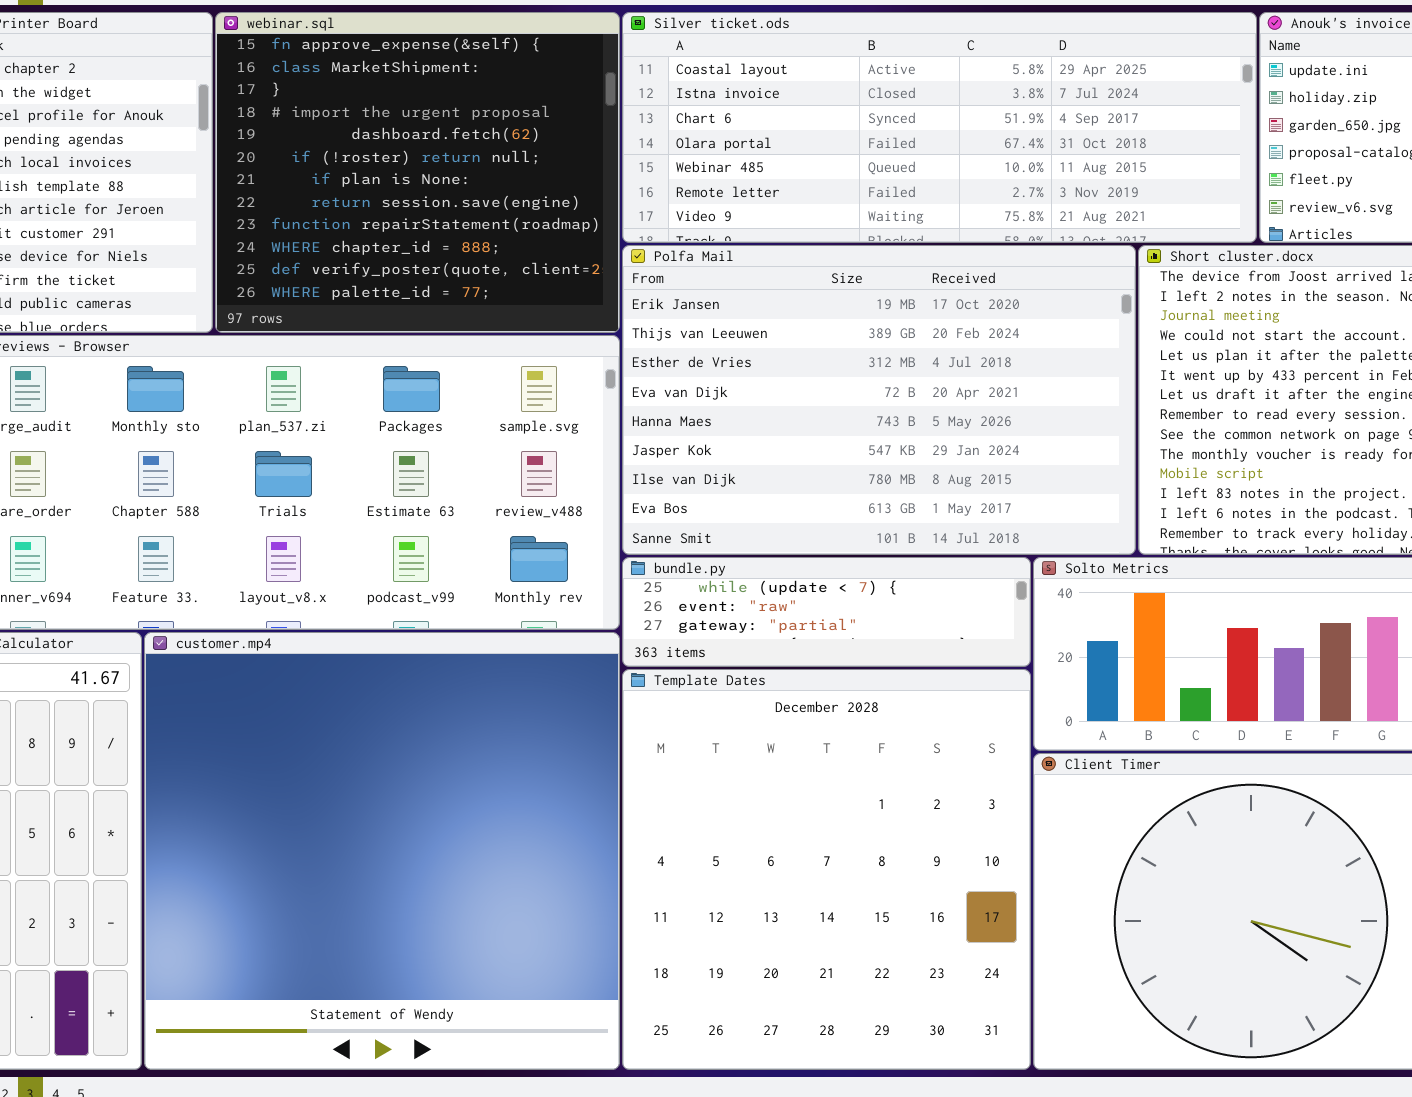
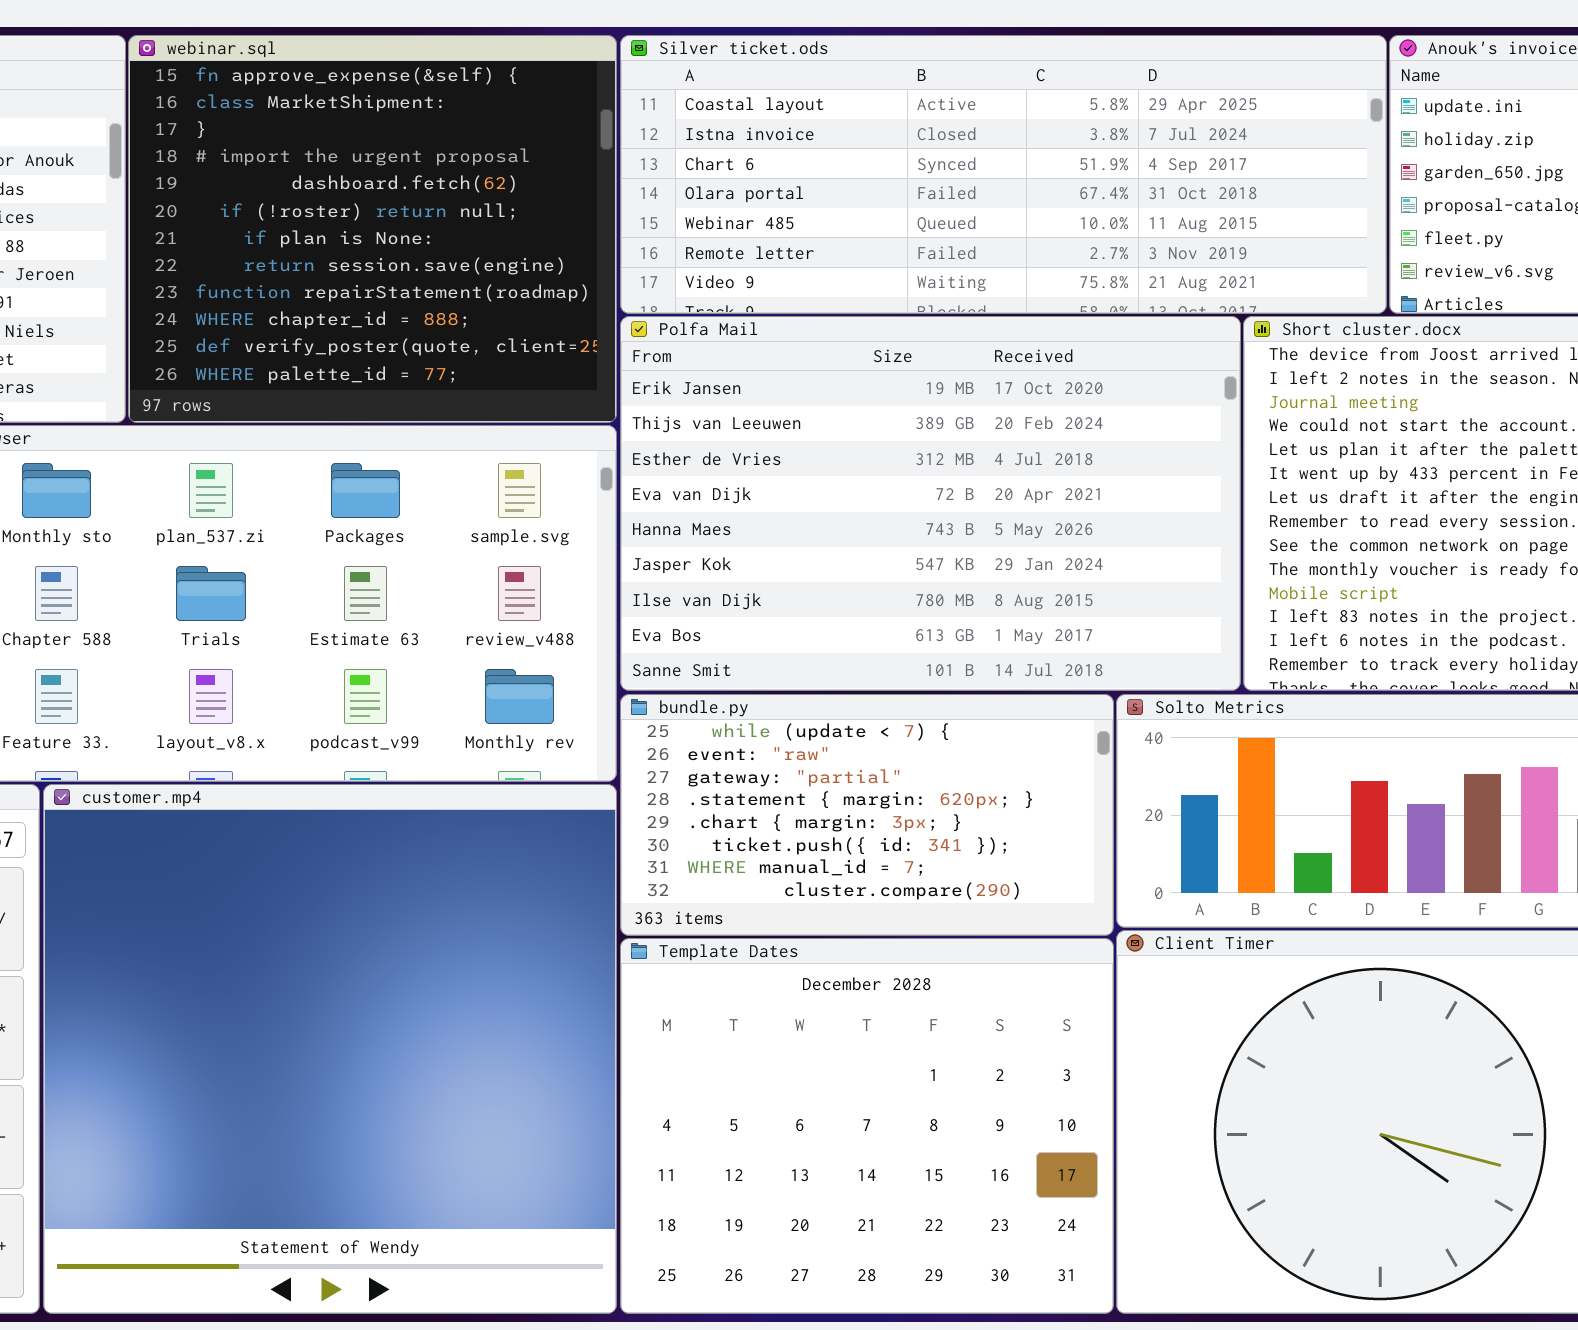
bundle.py: [622,557,1031,667] -> [620,694,1114,936], resized
Template Dates: [622,669,1031,1070] -> [620,938,1114,1314], resized

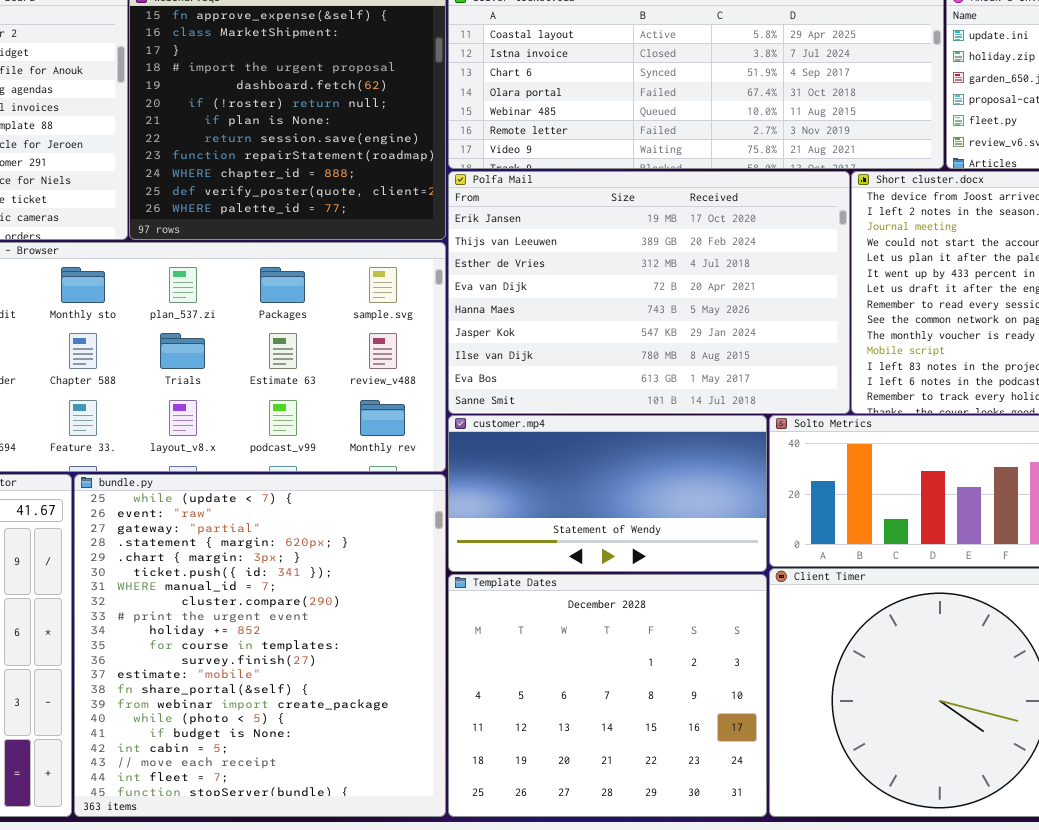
bundle.py: [620,694,1114,936] -> [74,474,446,817], moved, resized
customer.mp4: [43,784,617,1314] -> [448,415,767,572], moved, resized

